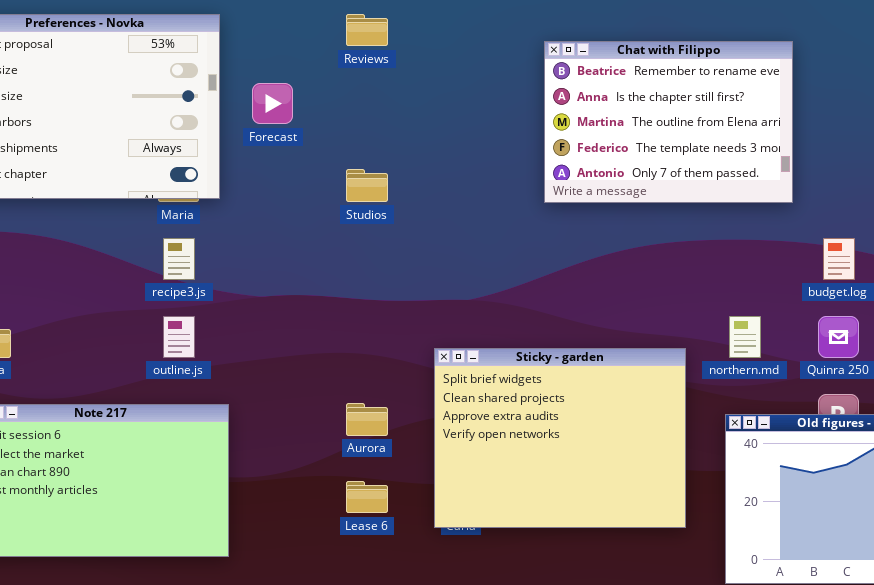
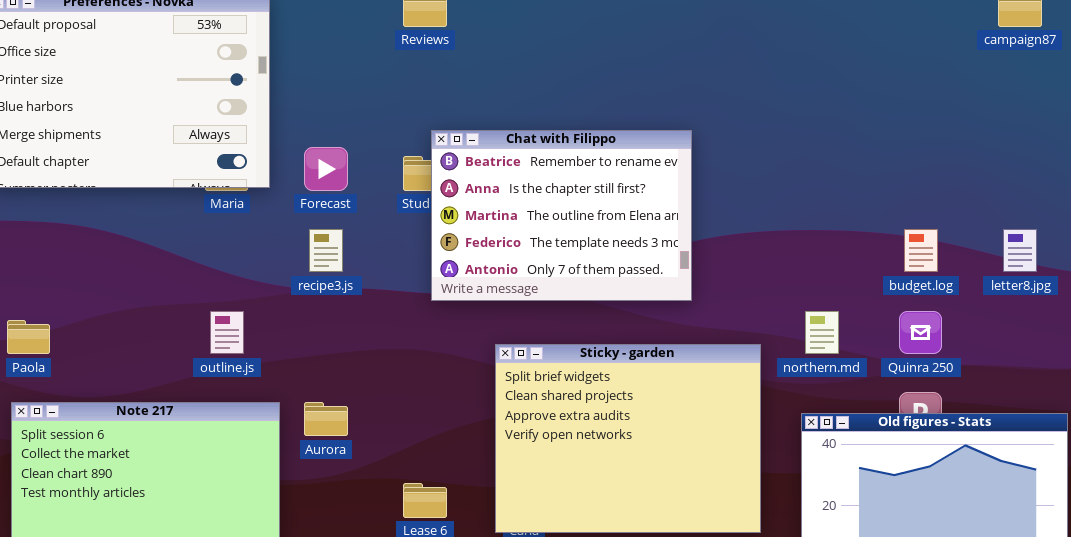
Chat with Filippo: [544,41,793,203] -> [431,130,692,301], moved
Forecast: [252,83,293,124] -> [304,147,348,191], moved
recipe3.js: [163,238,195,280] -> [309,229,343,272], moved
Aurora: [346,403,388,436] -> [304,402,348,436], moved

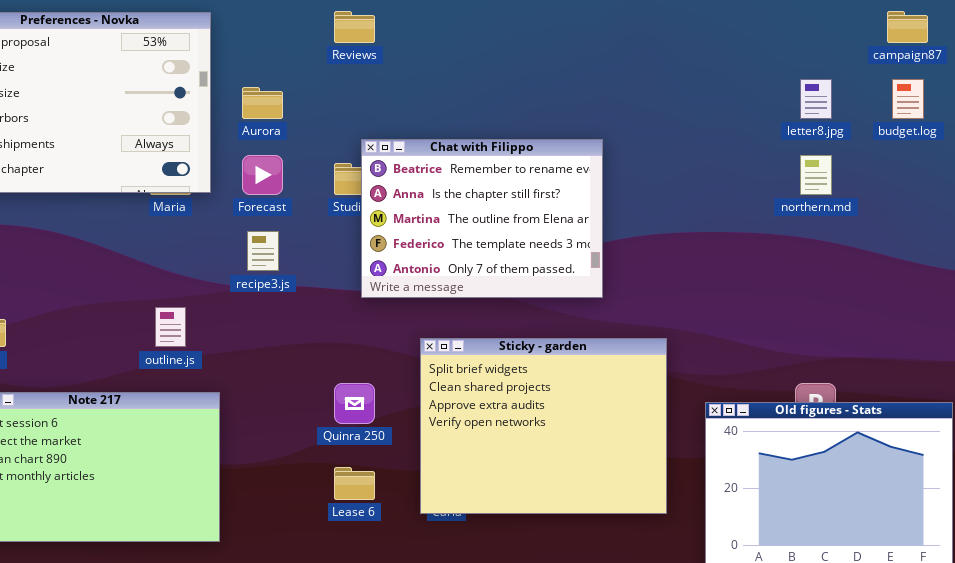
budget.log: [904,229,938,272] -> [892,79,924,119], moved
letter8.jpg: [1003,229,1037,272] -> [800,79,832,119], moved
northern.md: [805,311,839,354] -> [800,155,832,195], moved
Quinra 250: [899,311,942,354] -> [334,383,375,424], moved
Aurora: [304,402,348,436] -> [242,87,283,119], moved

